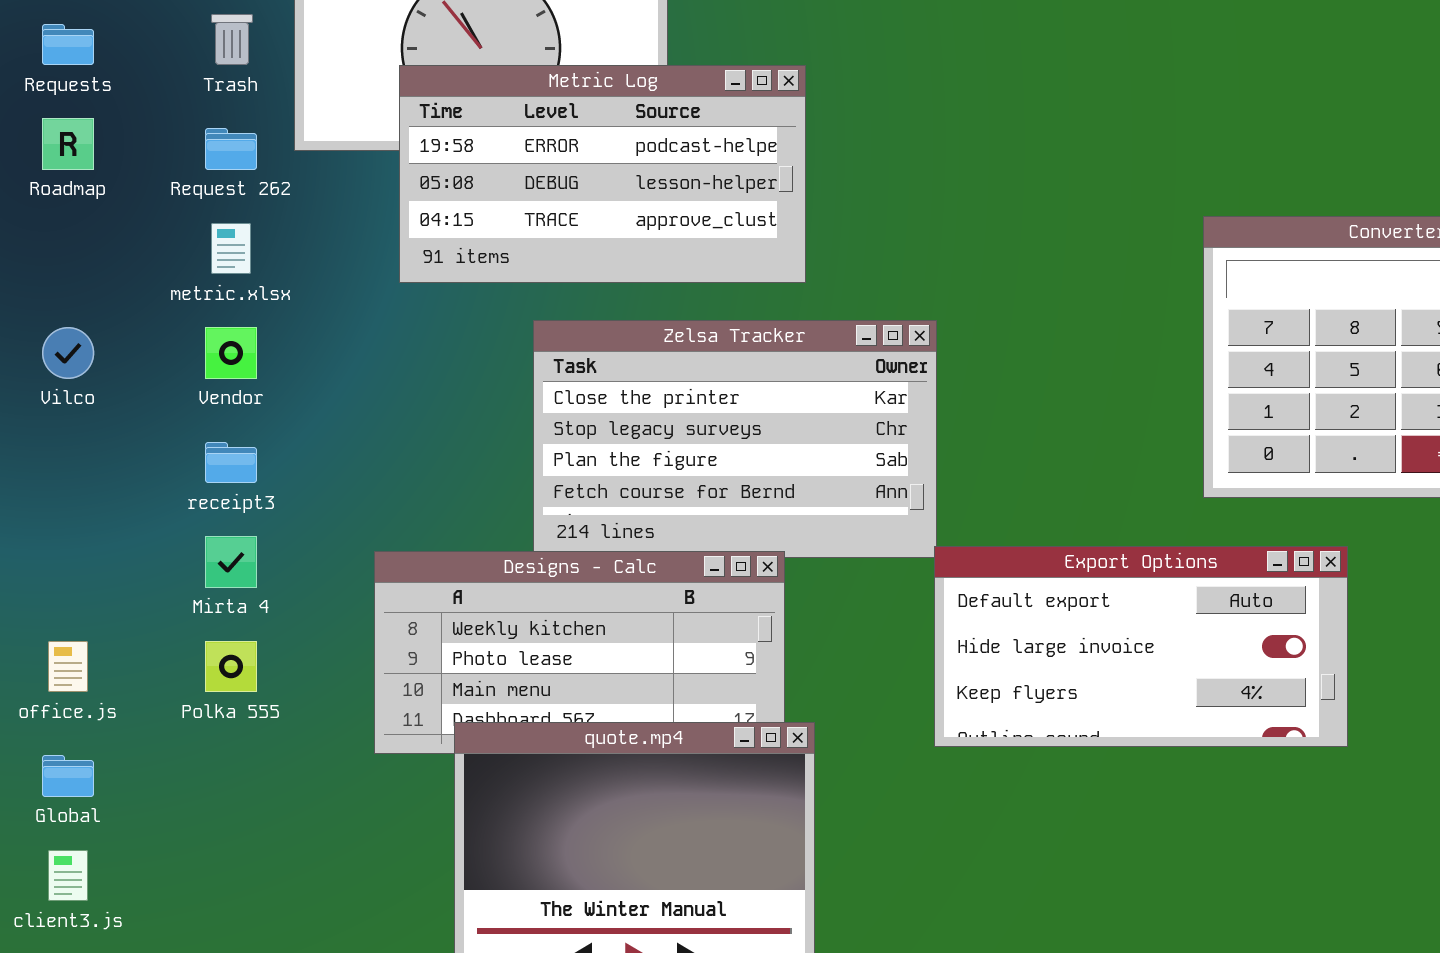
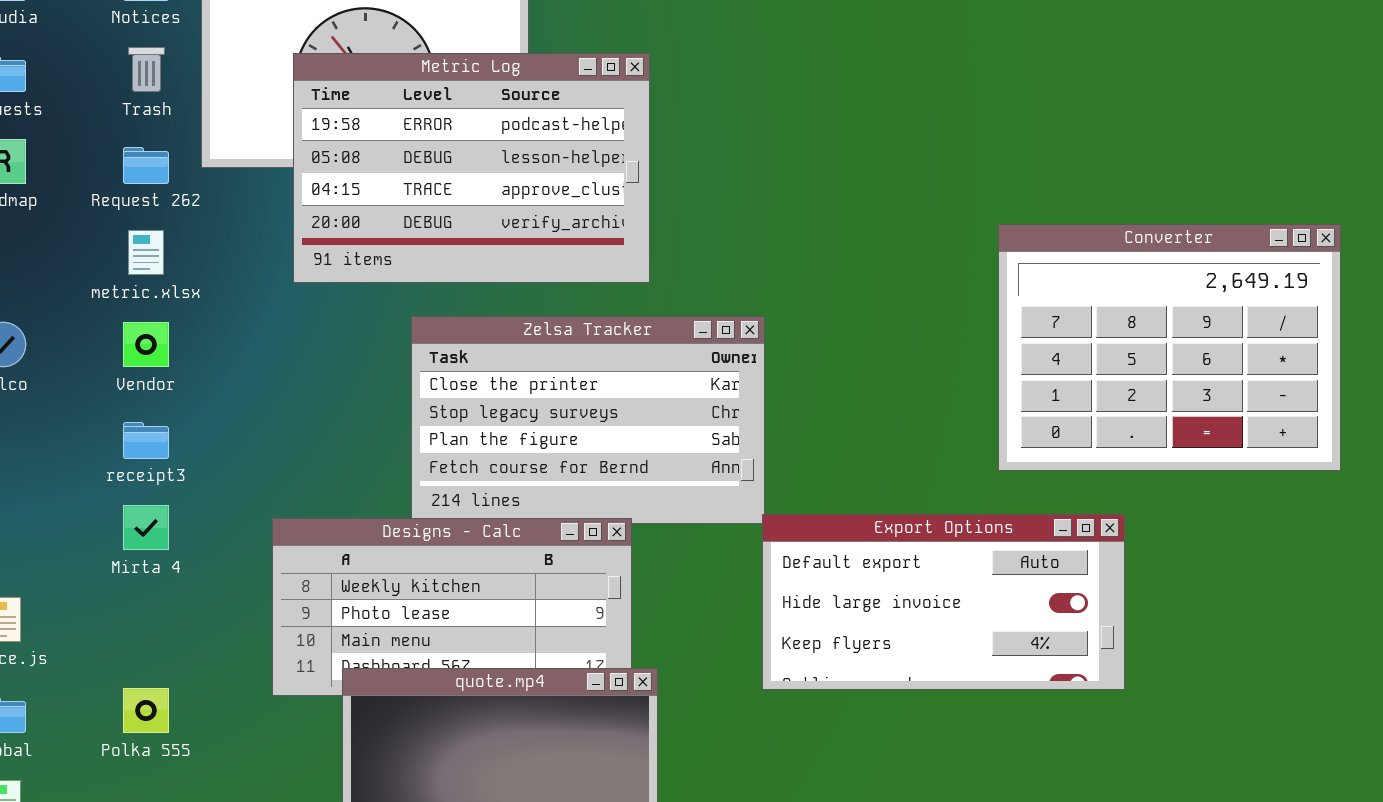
Metric Log: [399,65,806,283] -> [293,53,650,283], resized
Polka 555: [205,641,257,692] -> [123,688,169,733], moved

